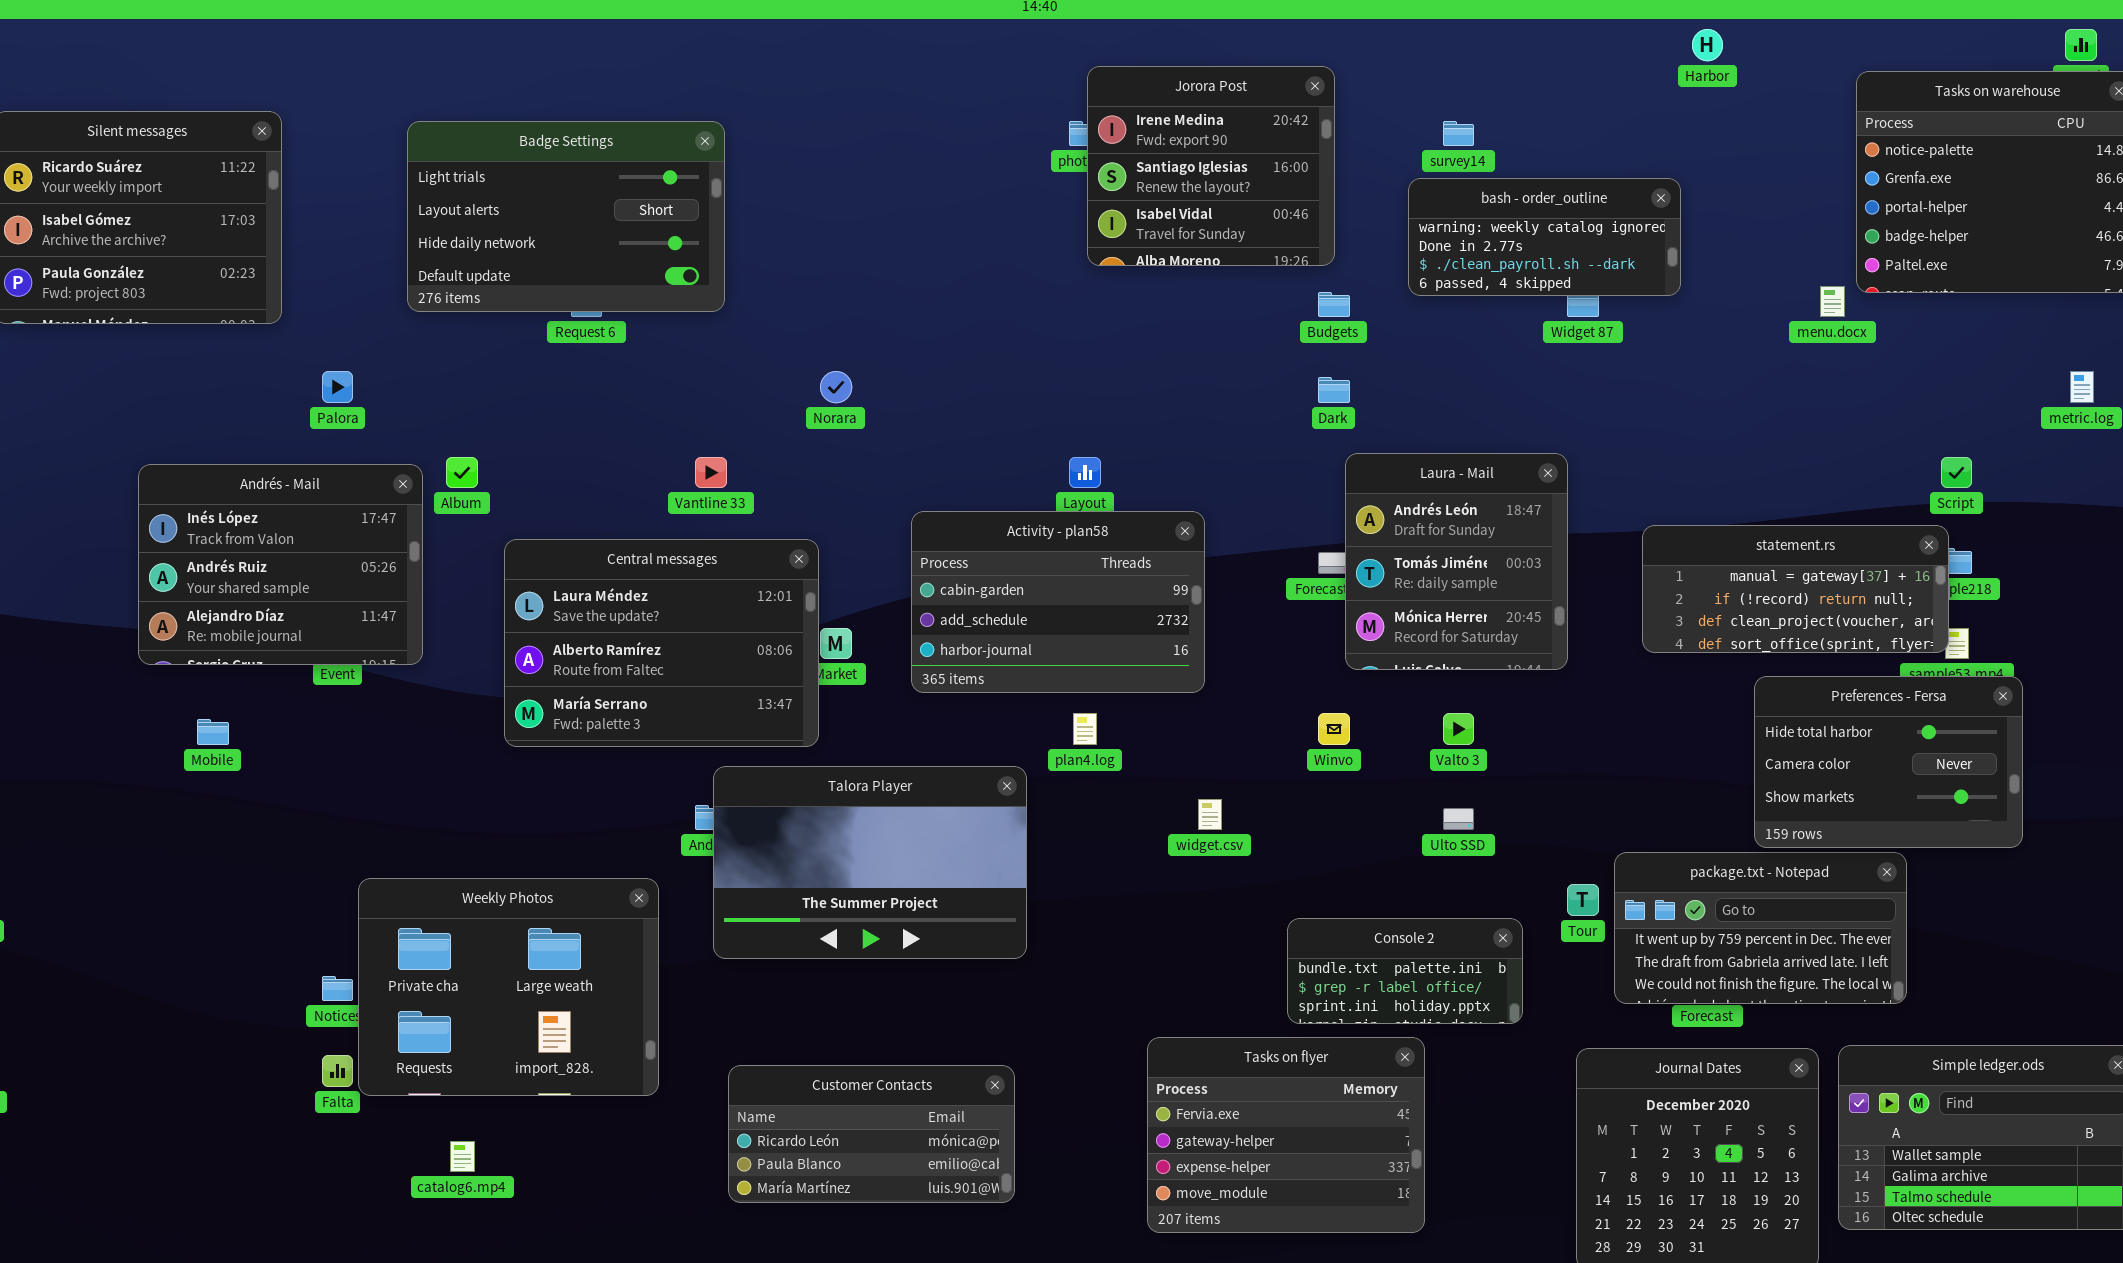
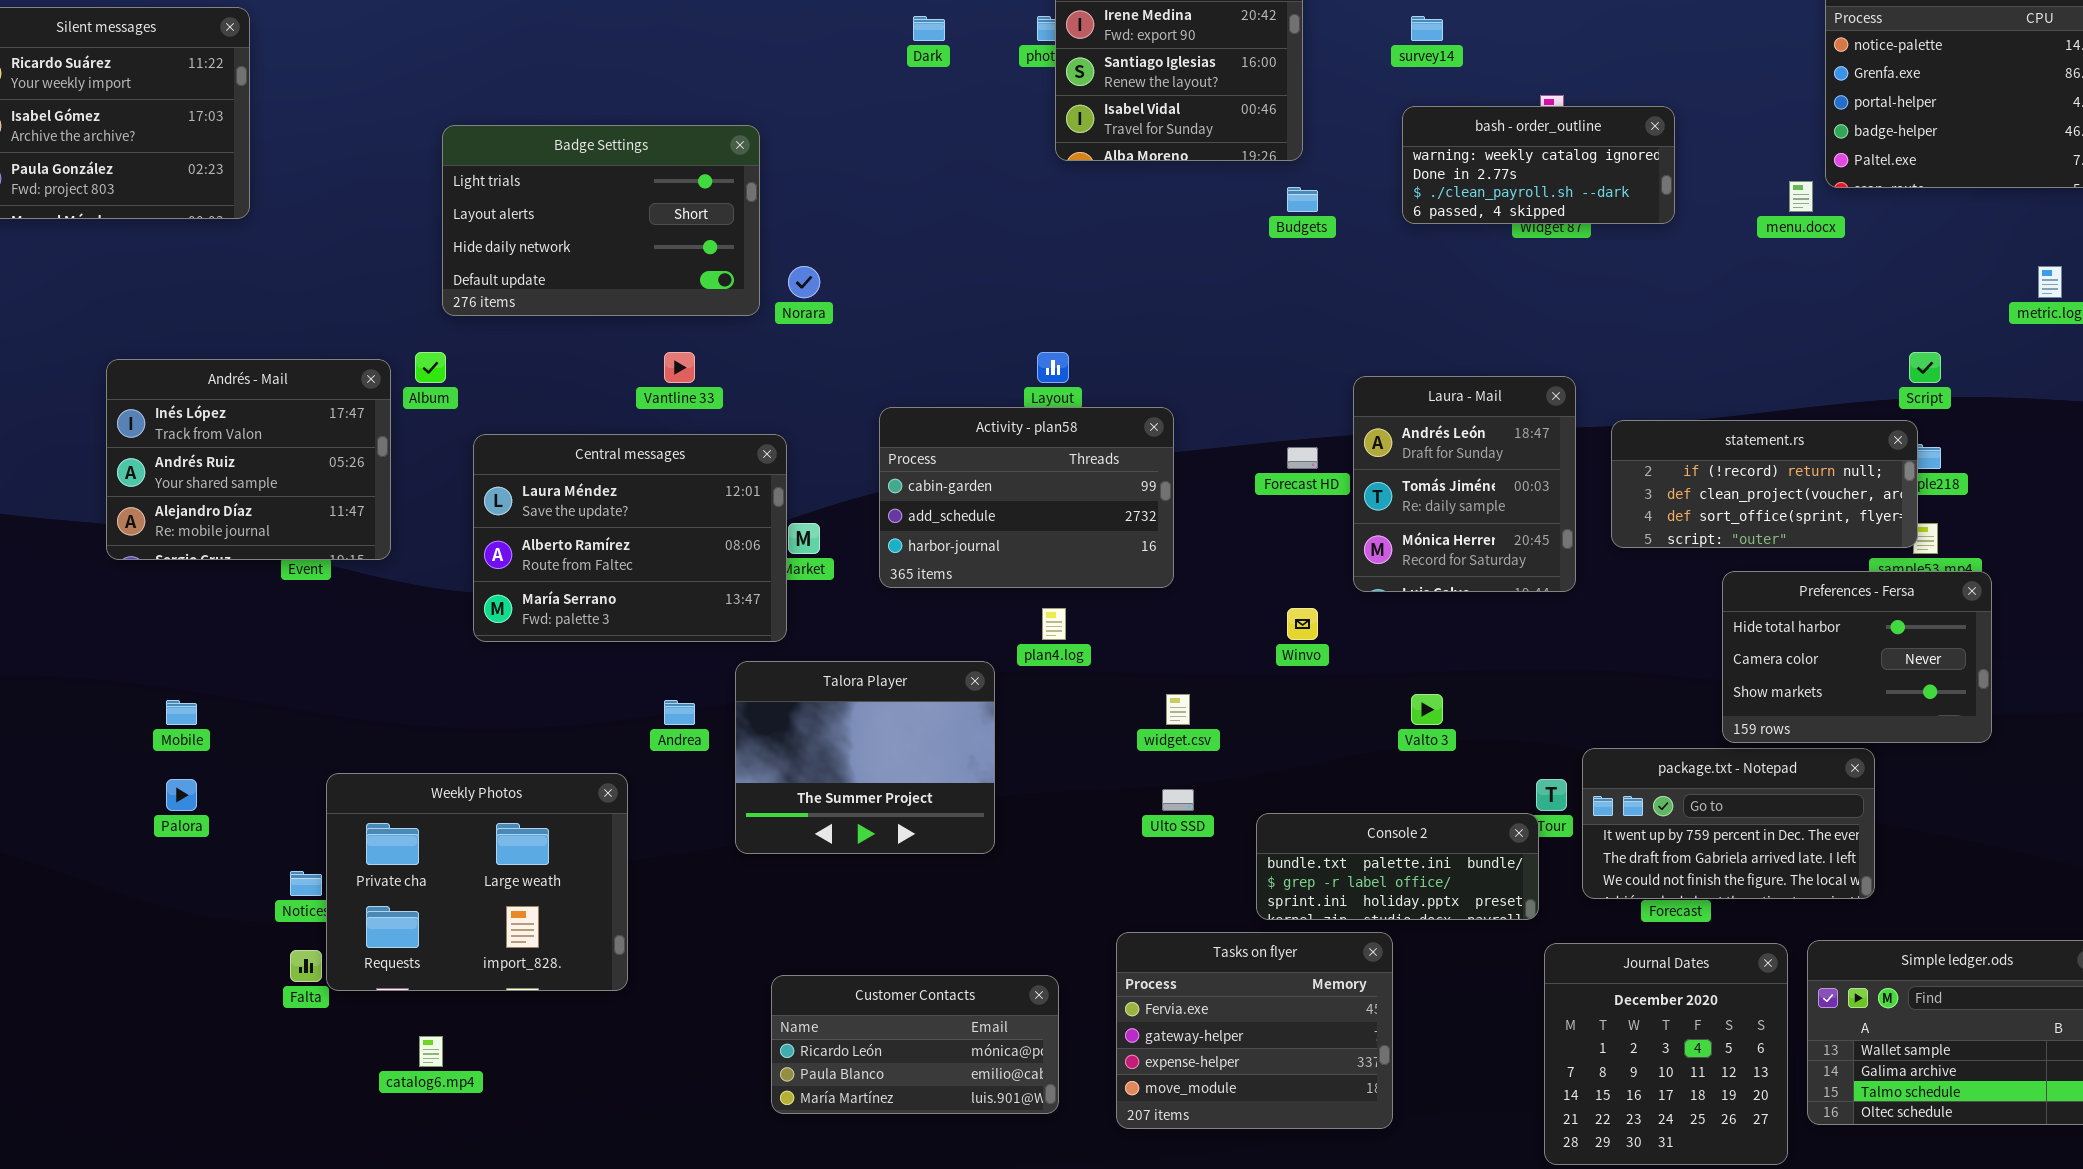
Badge Settings: [407,121,725,312] -> [442,125,760,316], moved
bash - order_outline: [1408,178,1681,296] -> [1402,106,1675,224], moved
Palora: [322,371,353,403] -> [166,779,197,811], moved
Dark: [1318,377,1350,403] -> [913,16,945,41], moved
Laura - Mail: [1345,453,1568,670] -> [1353,376,1576,592], moved
statement.rs: [1642,525,1949,653] -> [1611,420,1918,548], scrolled down 1 row
Valto 3: [1443,713,1474,745] -> [1411,694,1443,725], moved
Mobile: [197,719,229,745] -> [166,700,197,725], moved
Talora Player: [713,766,1027,959] -> [735,661,995,854], resized
Ulto SSD: [1443,808,1474,830] -> [1162,789,1194,811], moved
Console 2: [1287,918,1523,1024] -> [1256,813,1539,920], resized
Customer Contacts: [728,1065,1015,1203] -> [771,975,1059,1114], moved

